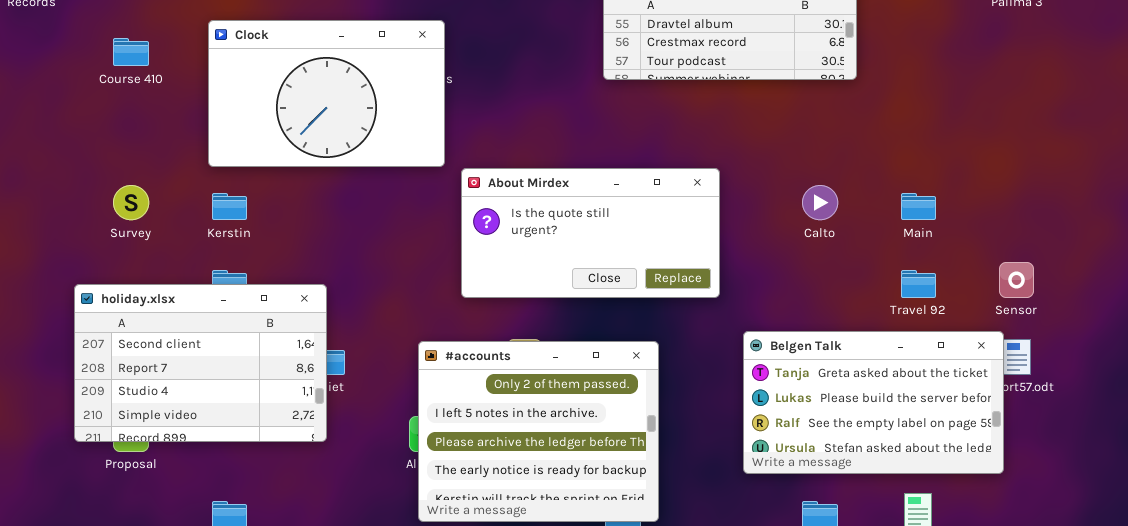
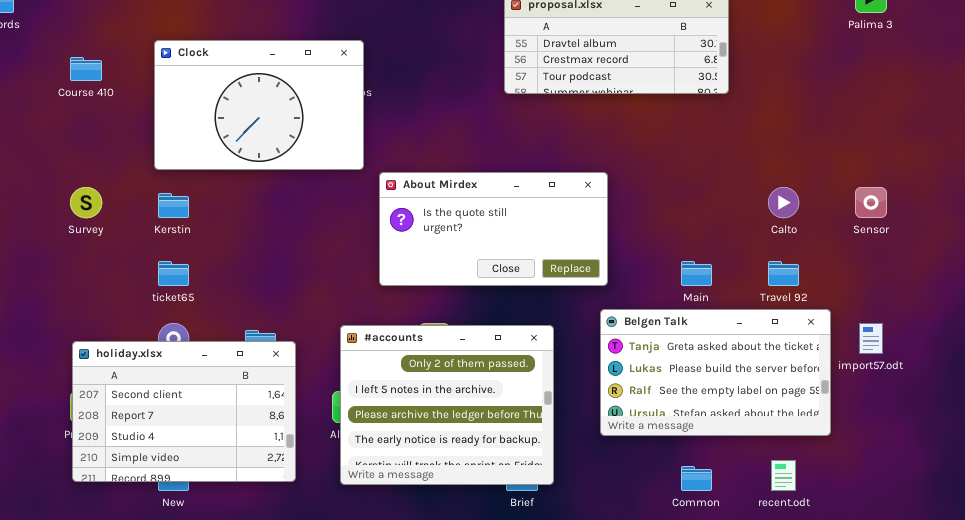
Calto: [802,185,838,220] -> [768,187,799,218], moved
Main: [901,193,936,220] -> [681,261,712,286], moved
Sensor: [999,262,1034,298] -> [855,187,887,218], moved
holiday.xlsx: [74,284,327,442] -> [72,341,296,482], moved
Belgen Talk: [743,331,1004,474] -> [600,309,831,436], moved

